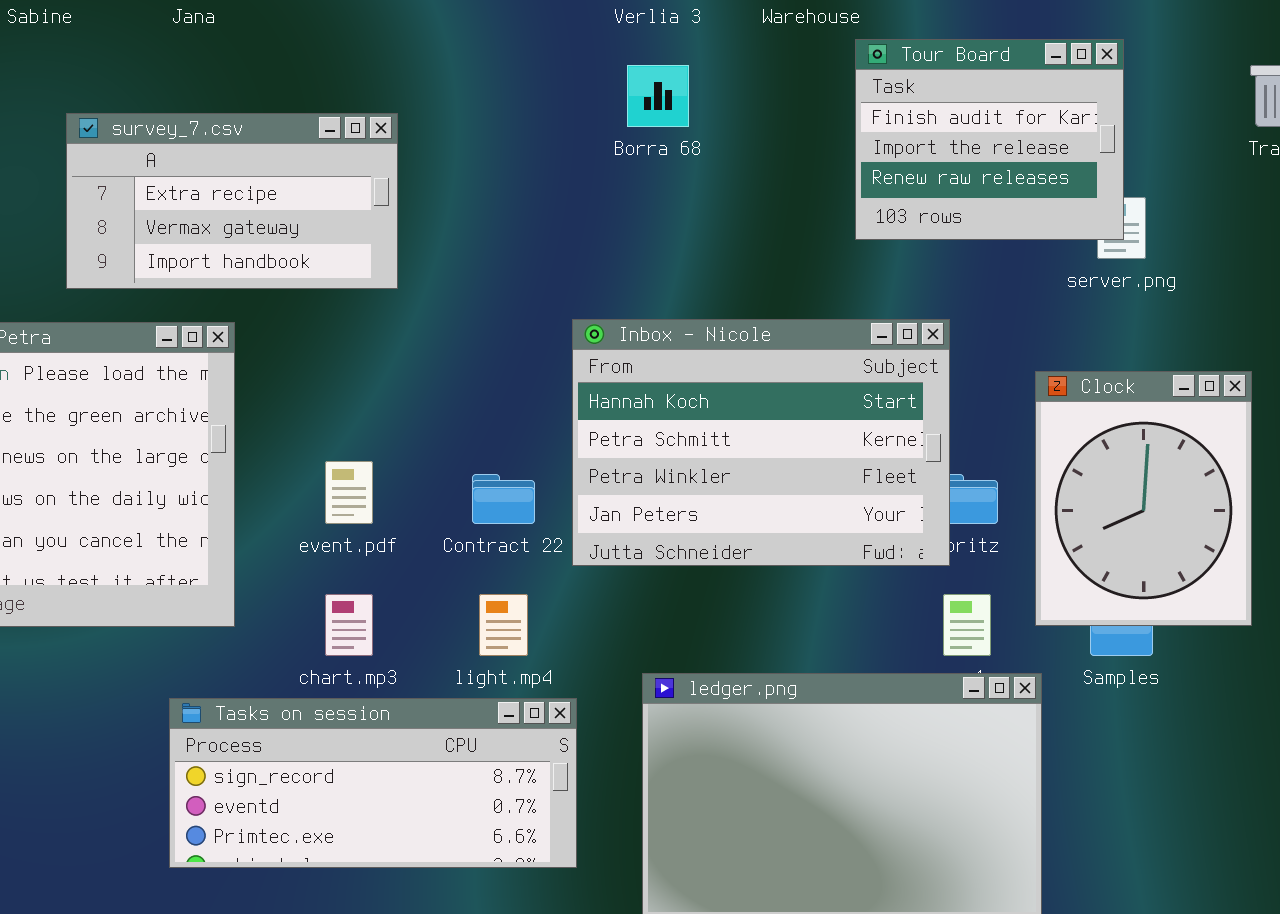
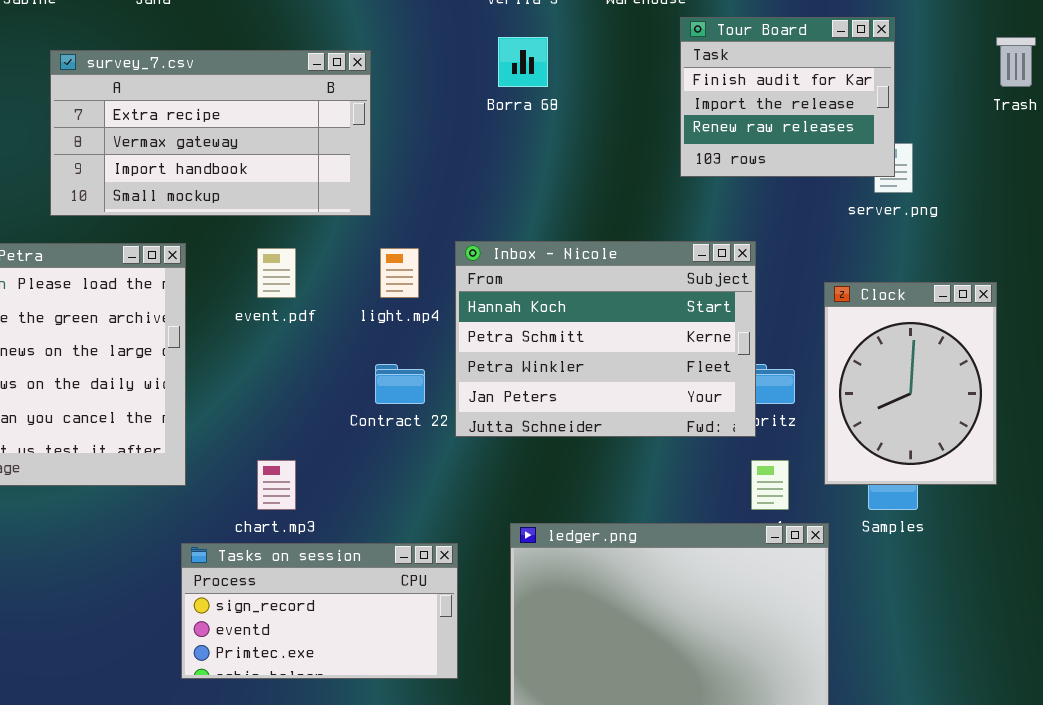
survey_7.csv: [66,113,398,289] -> [50,50,371,216], resized
event.pdf: [325,461,373,524] -> [257,248,296,298], moved
light.mp4: [479,594,528,656] -> [380,248,419,298], moved
Tasks on session: [169,698,577,868] -> [181,543,458,679], resized

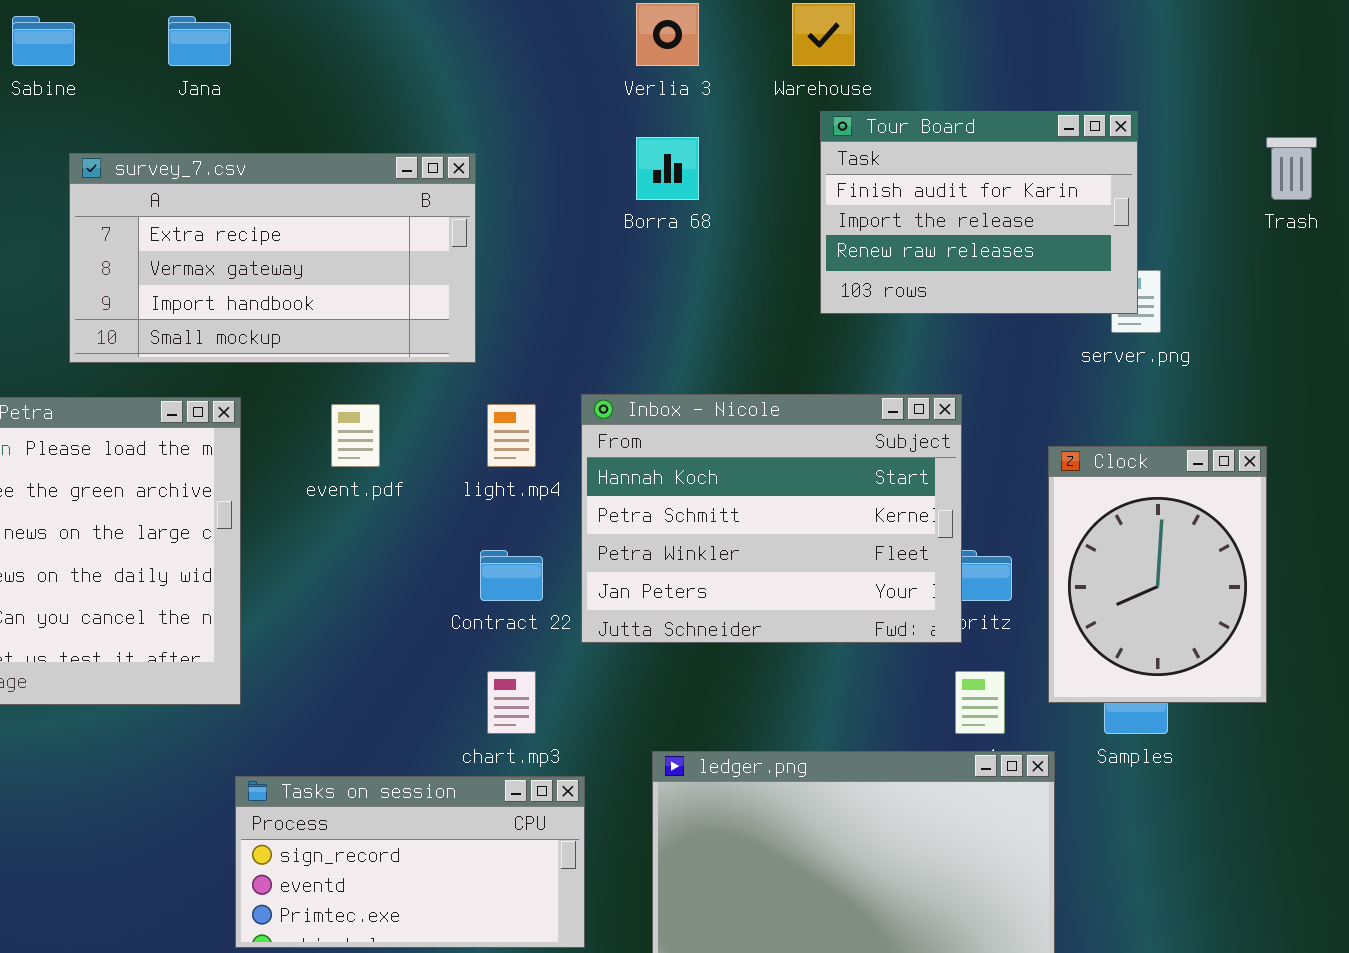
Tour Board: [680,17,895,177] -> [820,111,1138,314], resized
chart.mp3: [257,460,296,510] -> [487,671,536,734], moved

